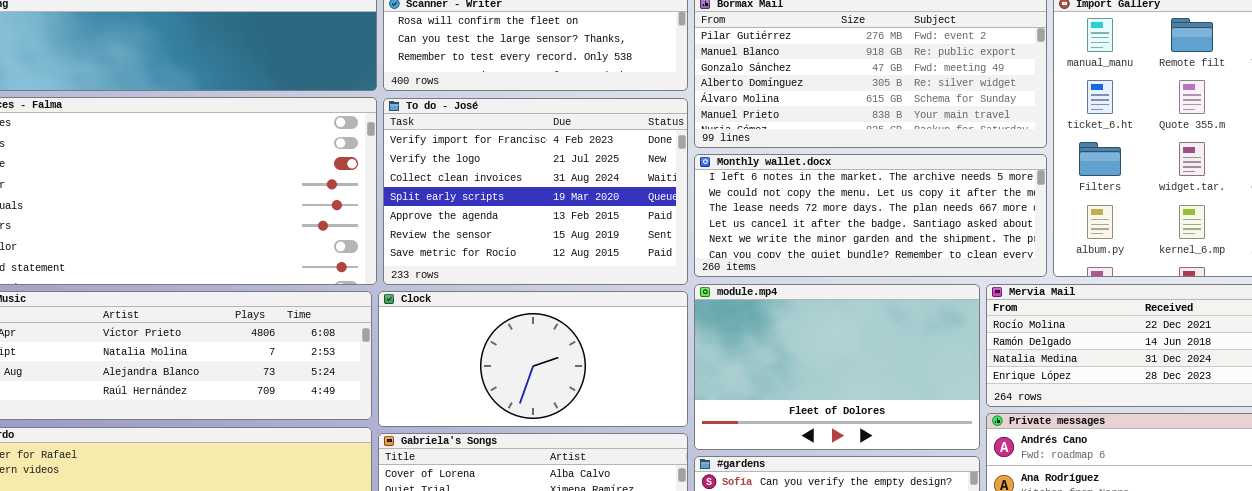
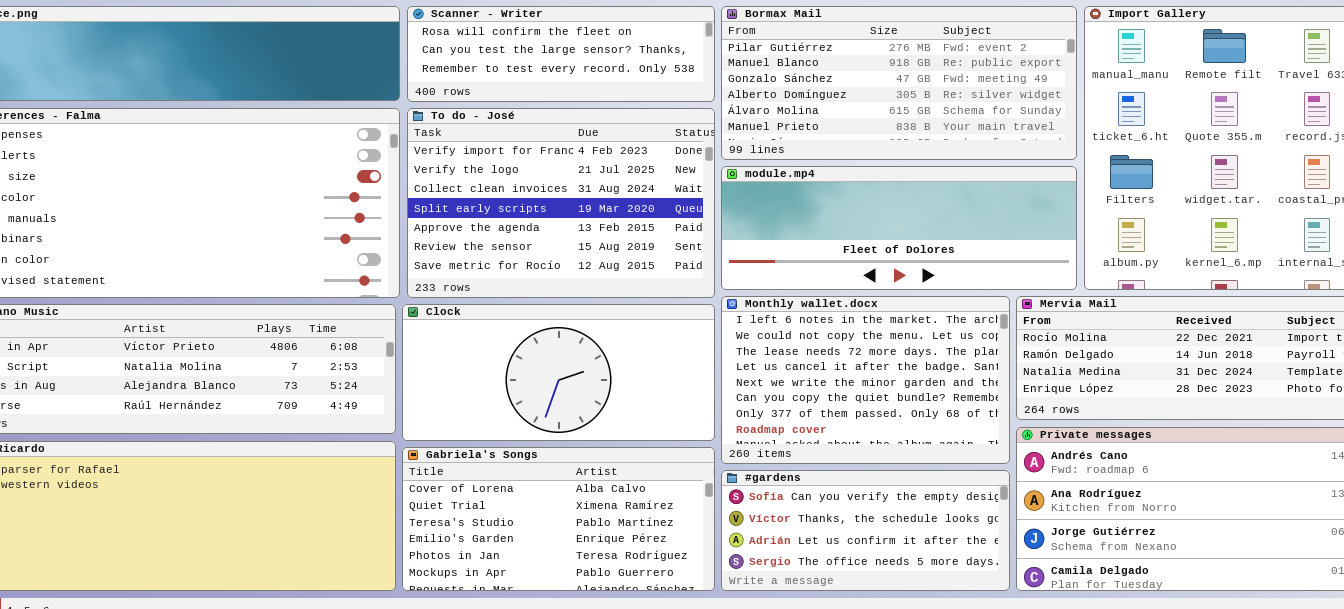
Monthly wallet.docx: [694,154,1047,277] -> [721,296,1010,464], moved, resized
module.mp4: [694,284,980,450] -> [721,166,1077,290], moved, resized

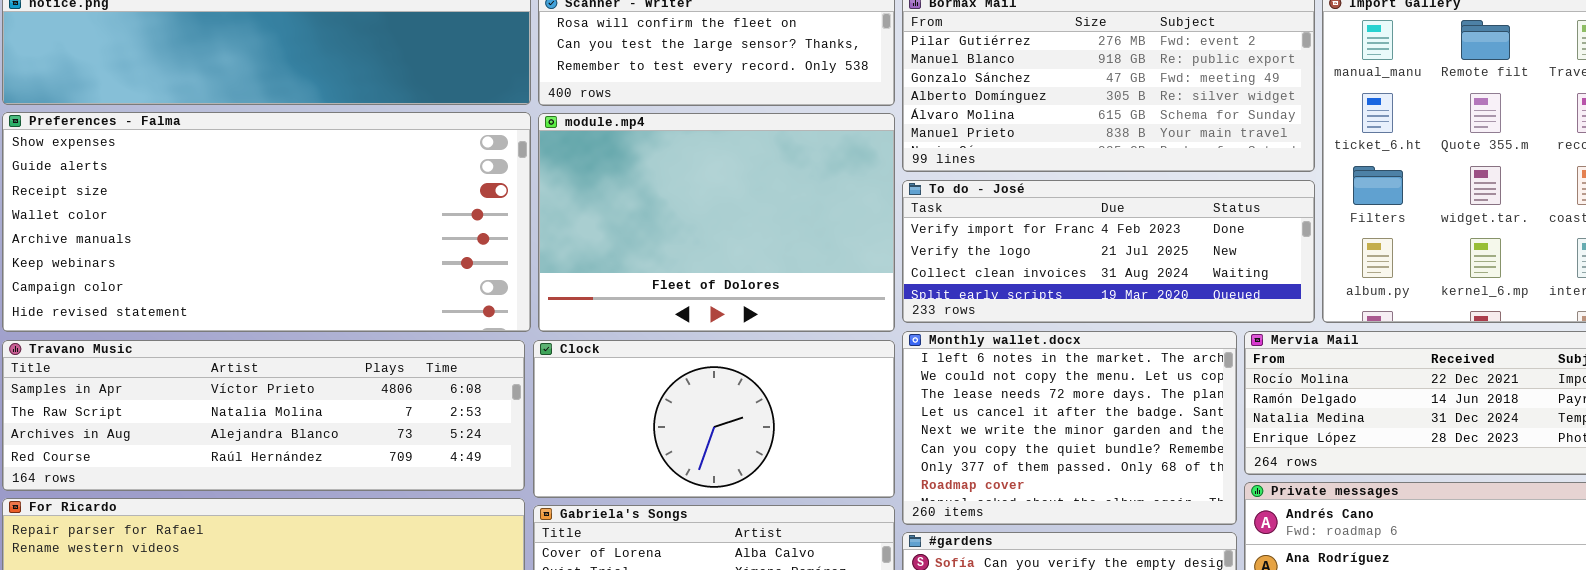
To do - José: [407,108,715,298] -> [902,180,1315,323], moved, resized
module.mp4: [721,166,1077,290] -> [538,113,895,332], moved, resized

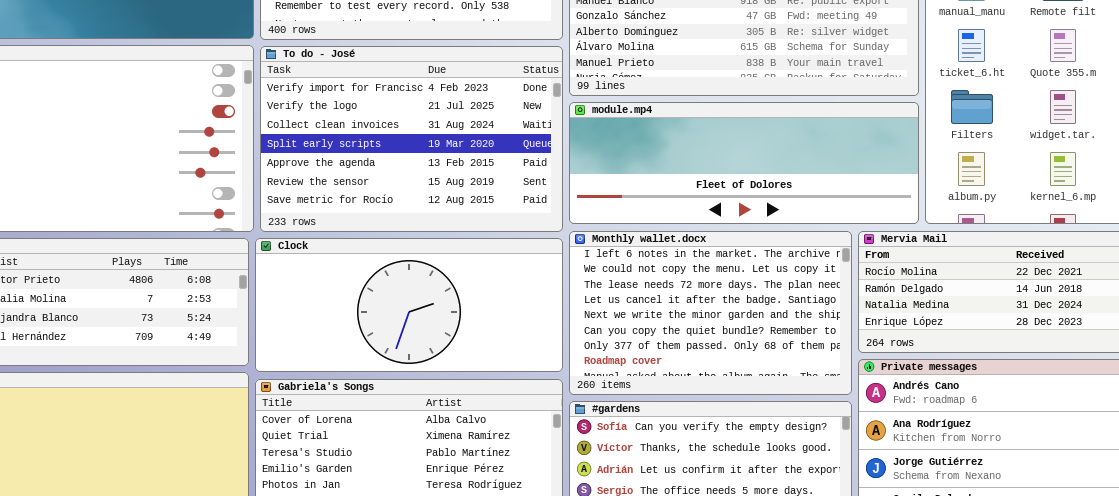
module.mp4: [538,113,895,332] -> [569,102,919,224], moved, resized
To do - José: [902,180,1315,323] -> [260,46,563,232], moved, resized

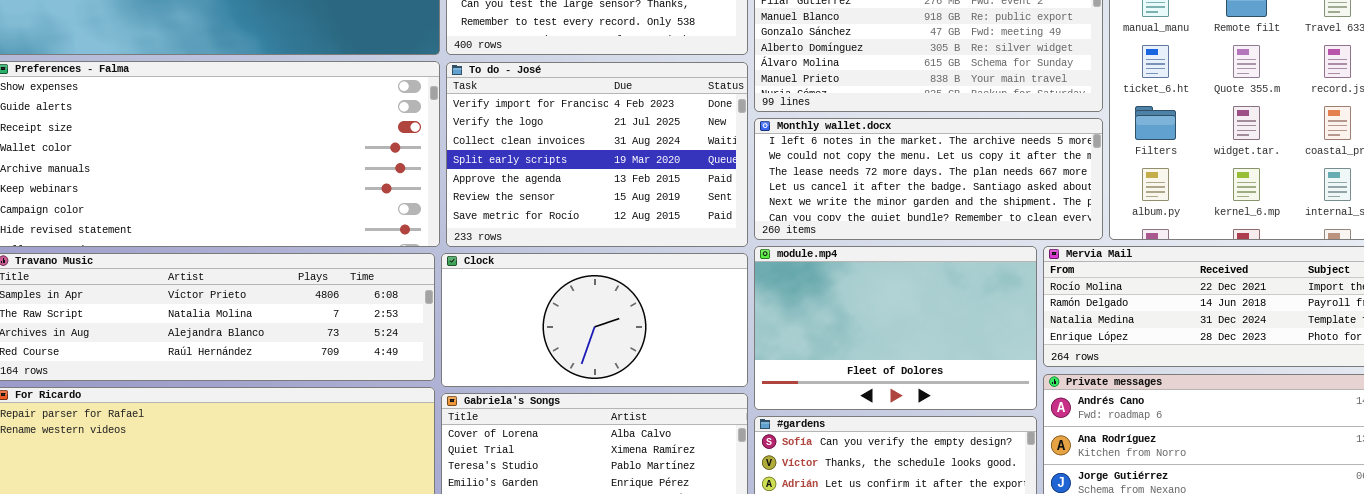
module.mp4: [569,102,919,224] -> [754,246,1037,410], moved, resized
Monthly wallet.docx: [569,231,852,395] -> [754,118,1103,240], moved, resized

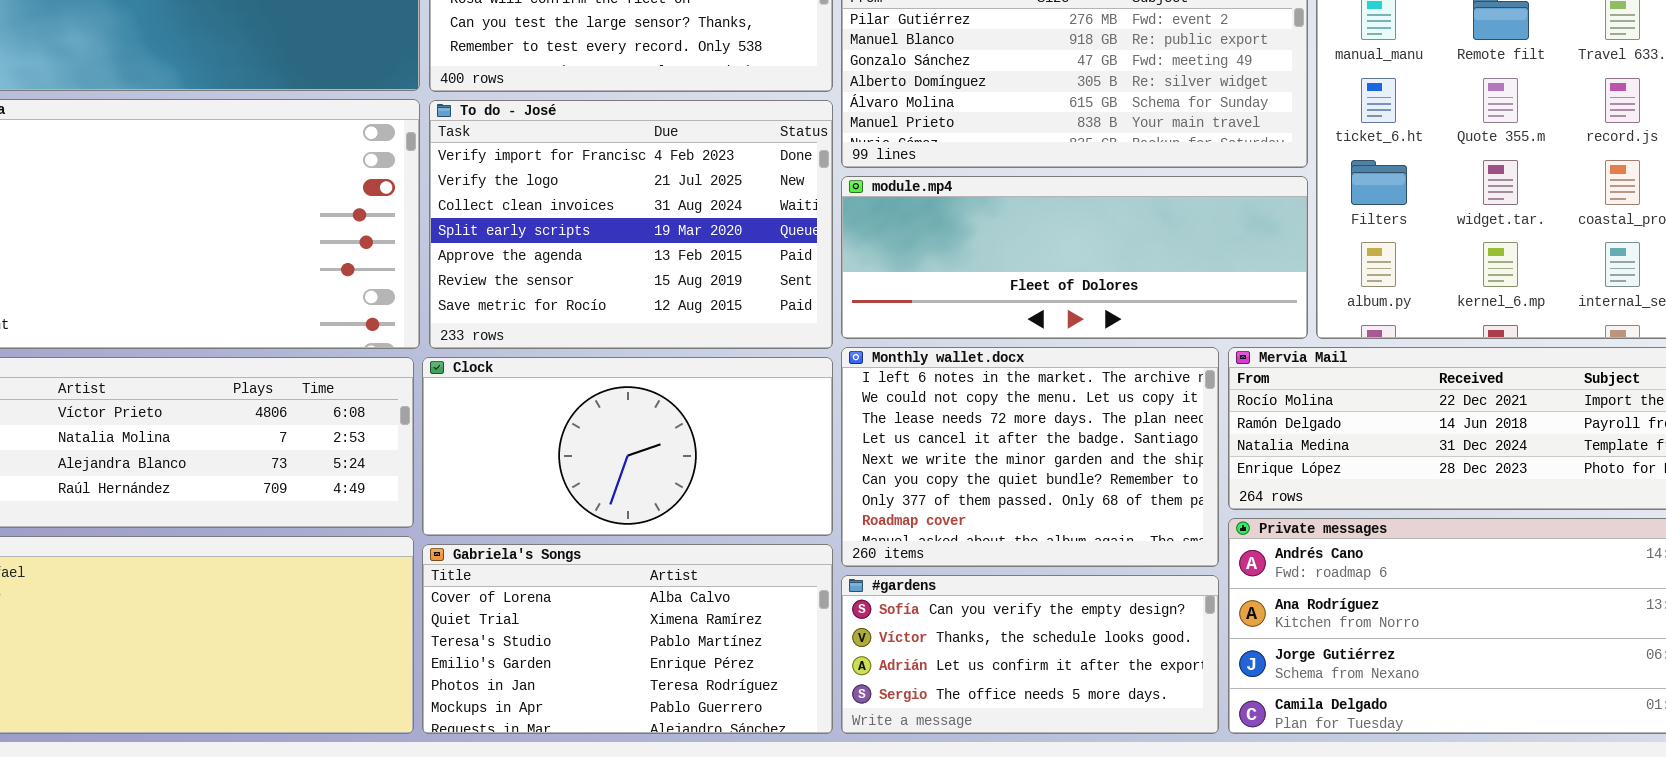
Monthly wallet.docx: [754,118,1103,240] -> [841,347,1219,567], moved, resized
module.mp4: [754,246,1037,410] -> [841,176,1308,339], moved, resized

